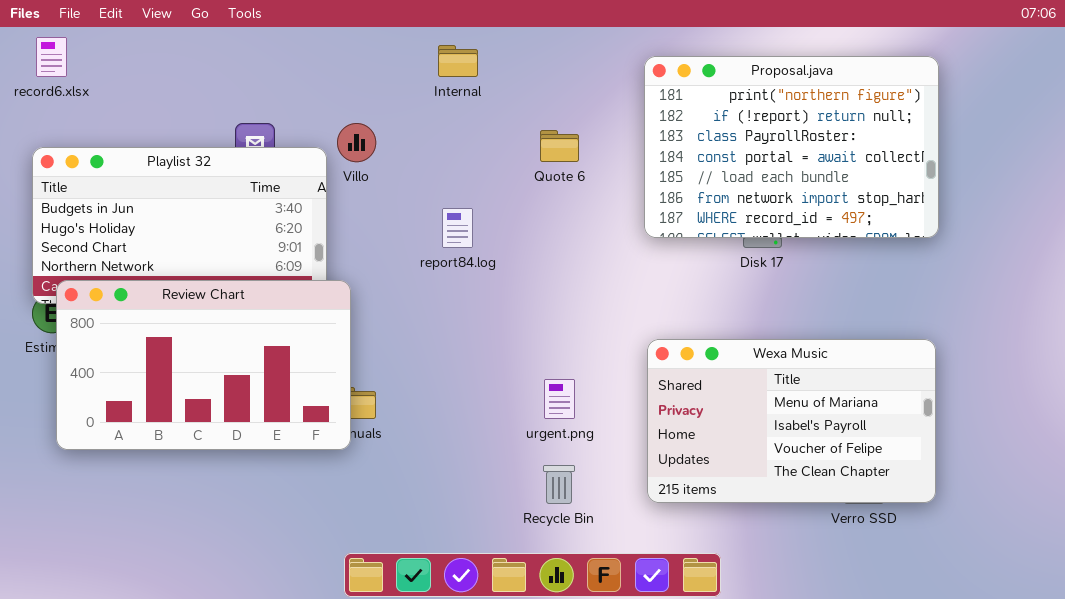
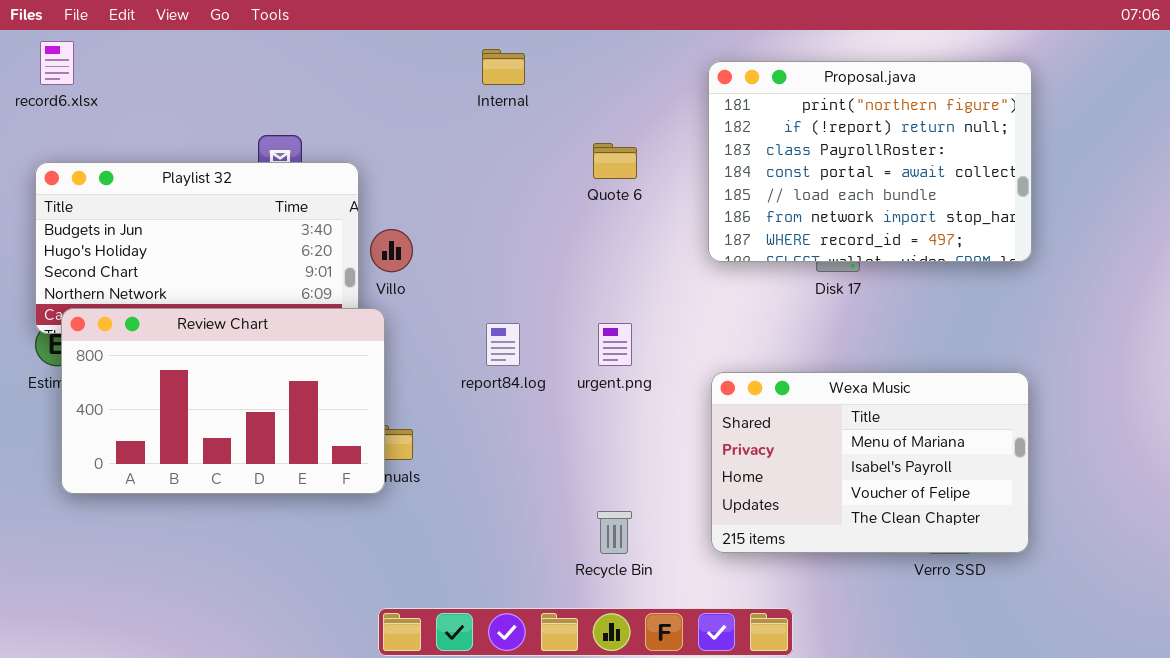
Villo: [337,123,376,162] -> [370,229,413,272], moved
report84.log: [442,208,473,248] -> [486,323,520,366], moved
urgent.png: [544,379,575,419] -> [598,323,632,366], moved

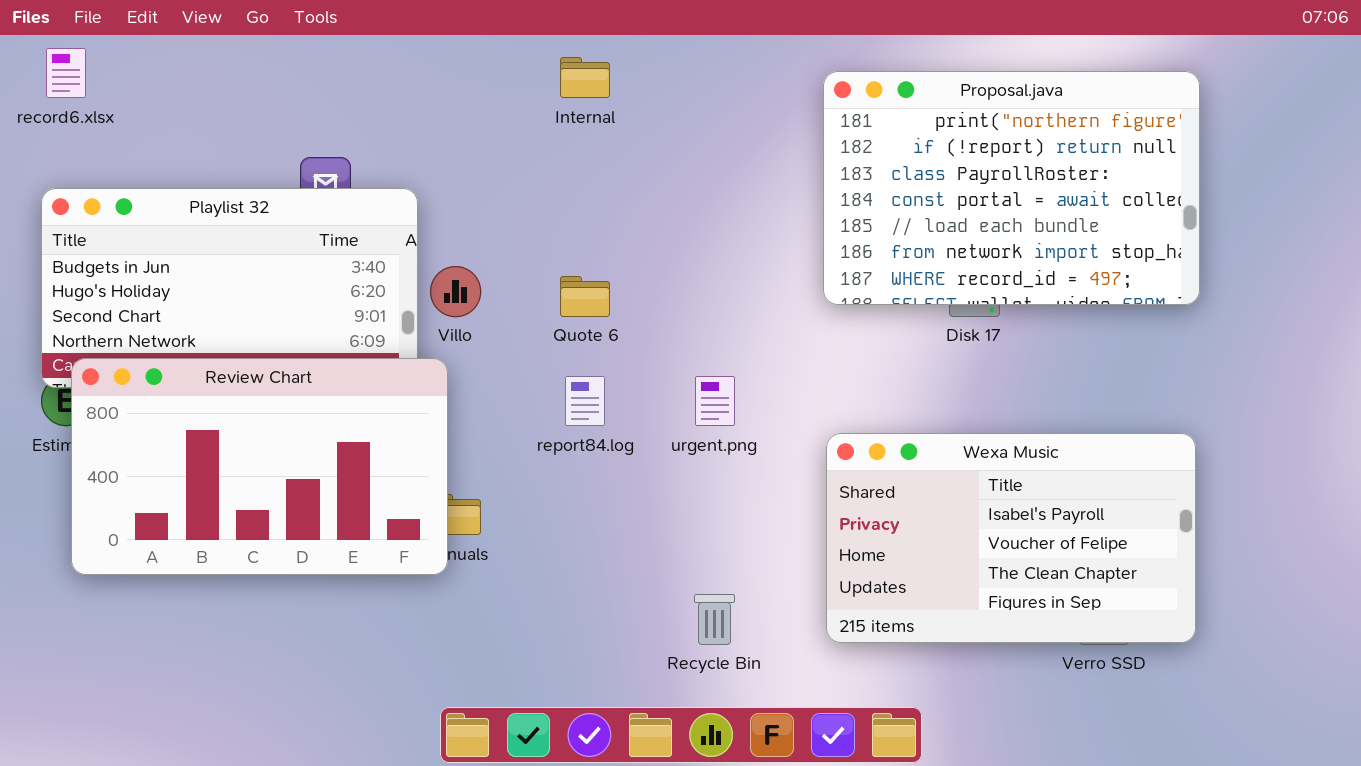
Quote 6: [593,143,637,179] -> [560,276,610,317], moved
Wexa Music: [711,372,1029,553] -> [826,433,1196,643], scrolled down 1 row

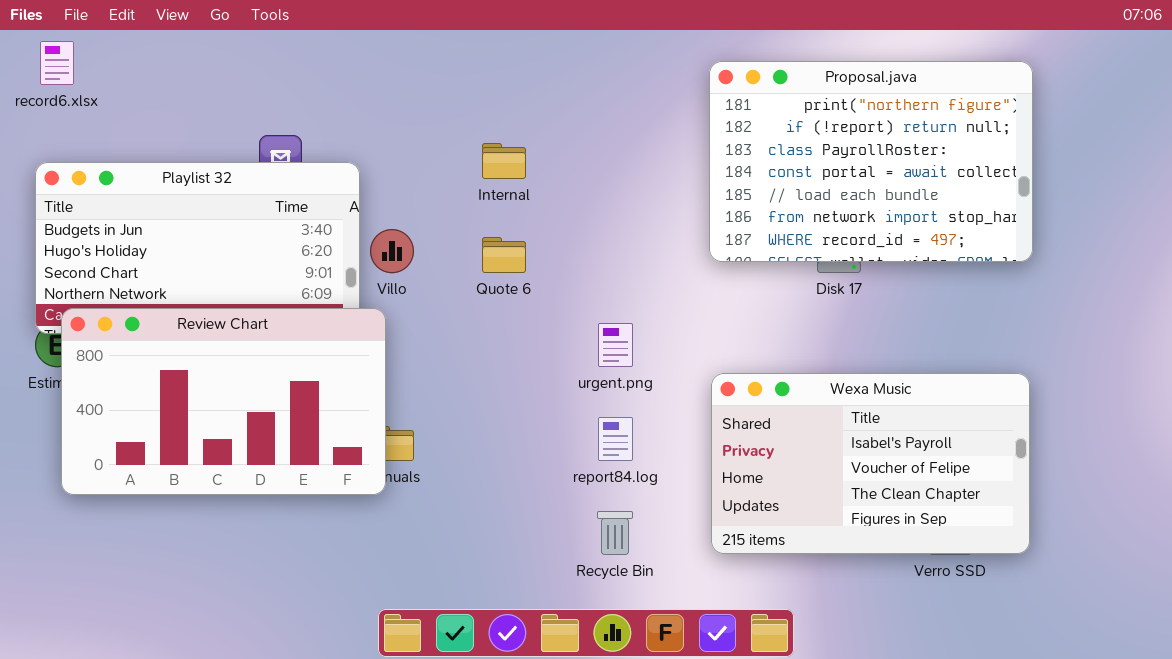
Internal: [560,57,610,98] -> [482,143,526,179], moved
report84.log: [565,376,605,426] -> [598,417,633,461], moved

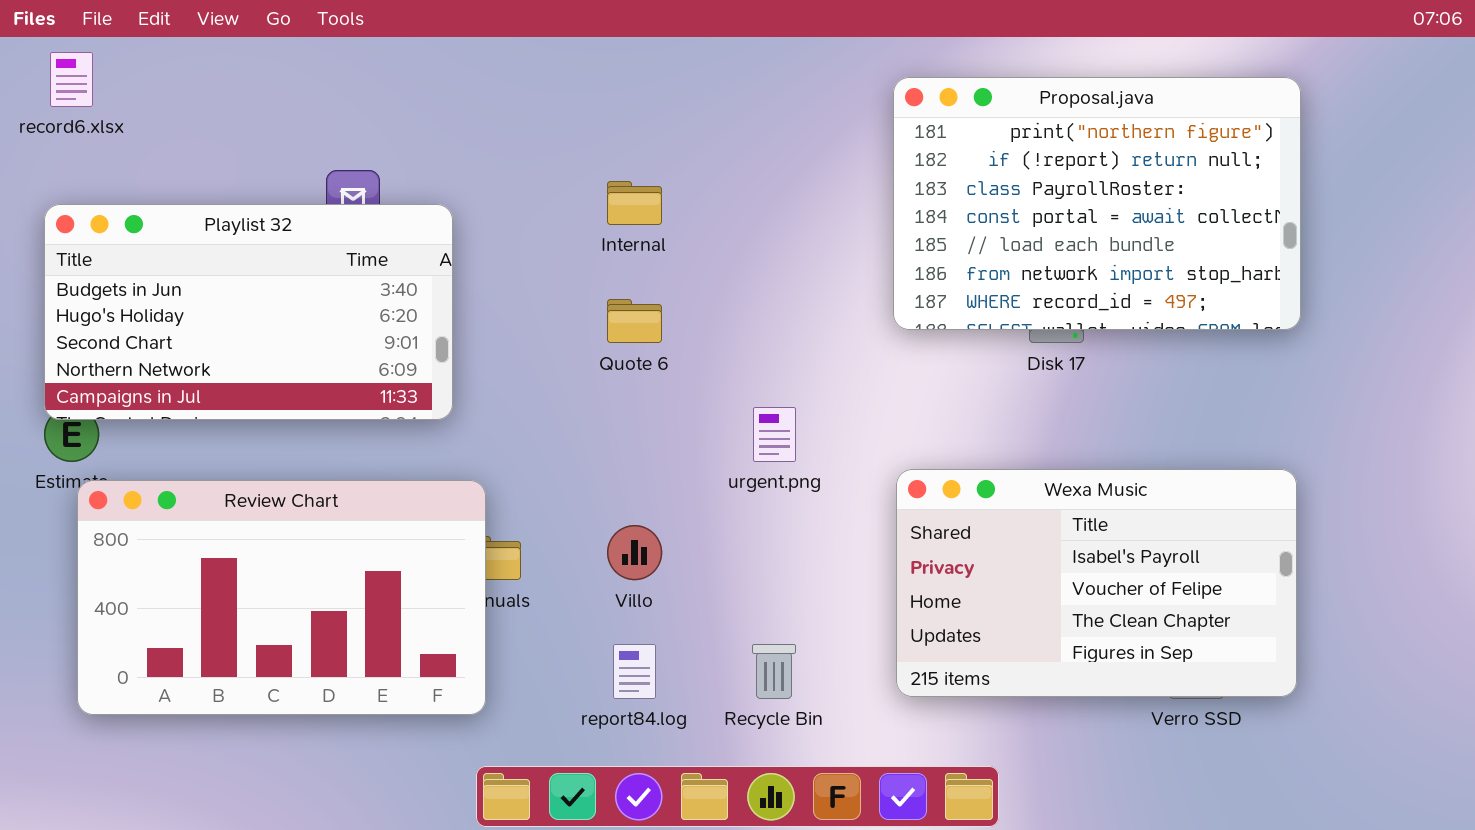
Villo: [370,229,414,273] -> [607,525,662,580], moved
Review Chart: [61,308,386,495] -> [77,480,486,715], moved
report84.log: [598,417,633,461] -> [613,644,656,699], moved

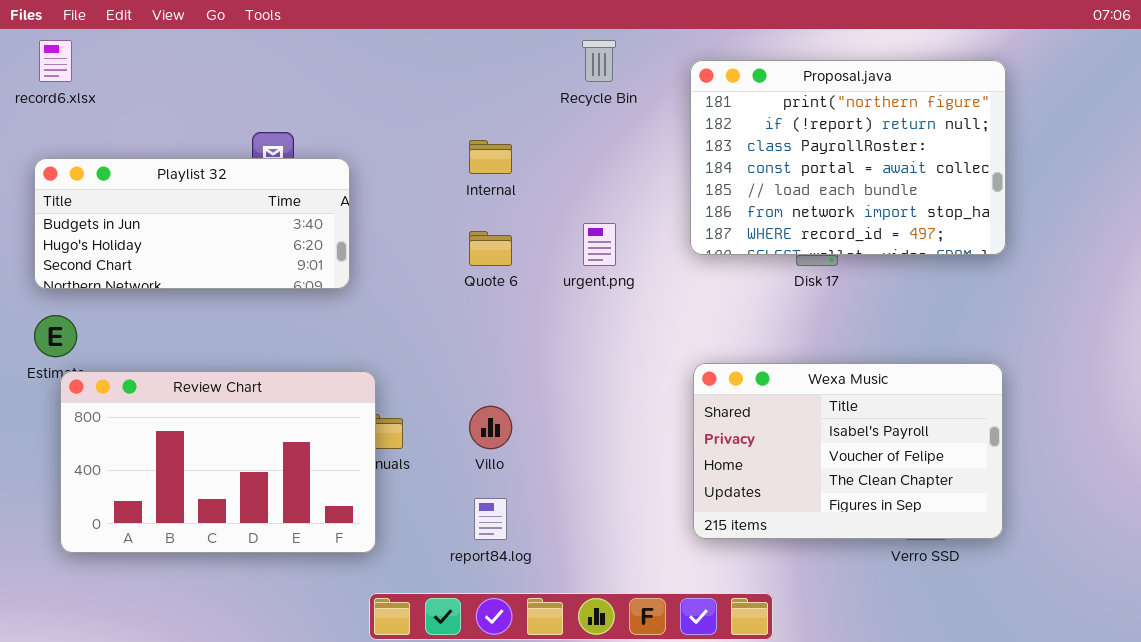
Playlist 32: [44,204,453,420] -> [34,158,350,289], resized
urgent.png: [753,407,796,462] -> [583,223,616,266], moved
Recycle Bin: [752,644,796,699] -> [582,40,616,82], moved

